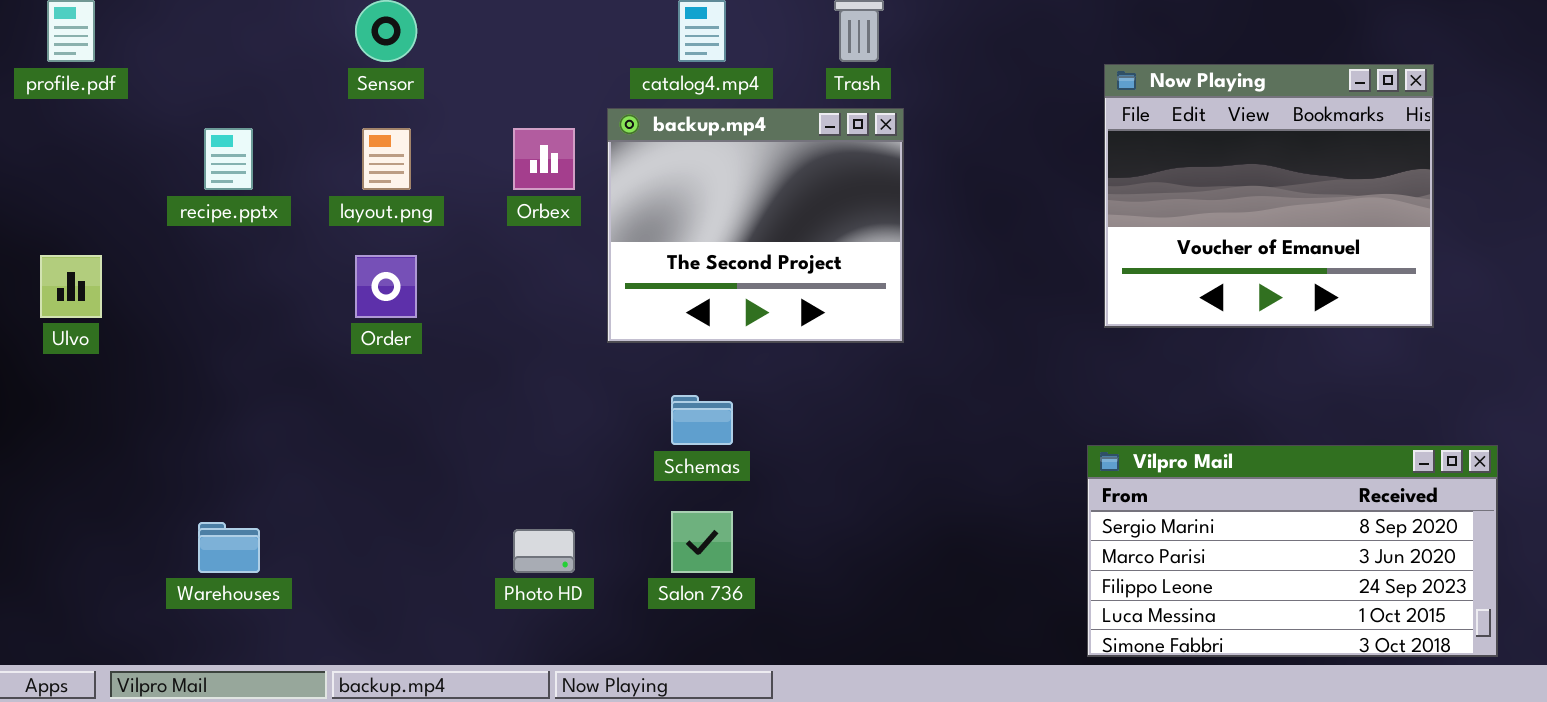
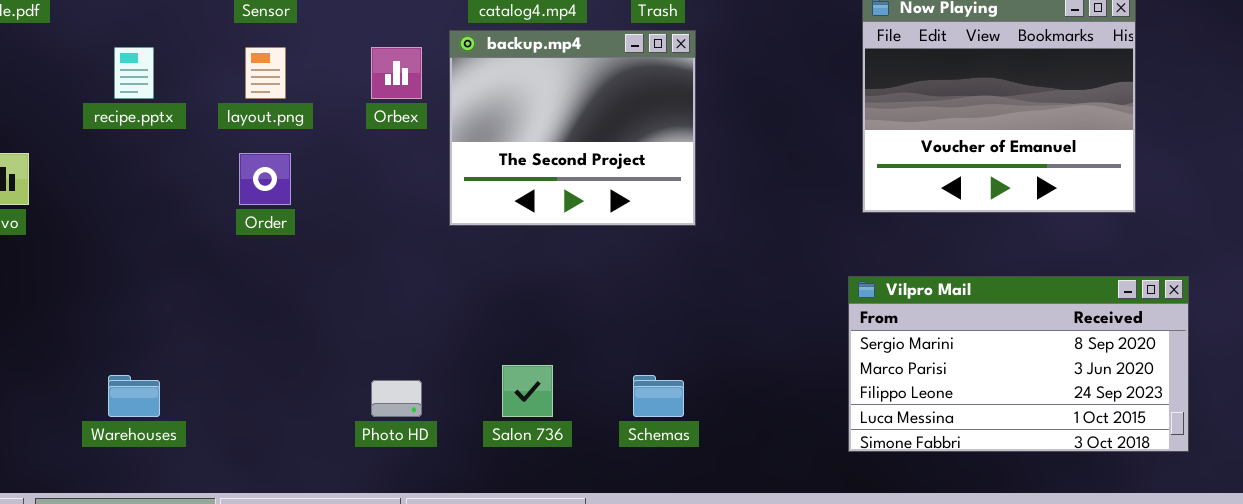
Schemas: [671,395,733,445] -> [633,375,684,417], moved
Vilpro Mail: [1087,445,1498,657] -> [848,276,1189,452], moved

